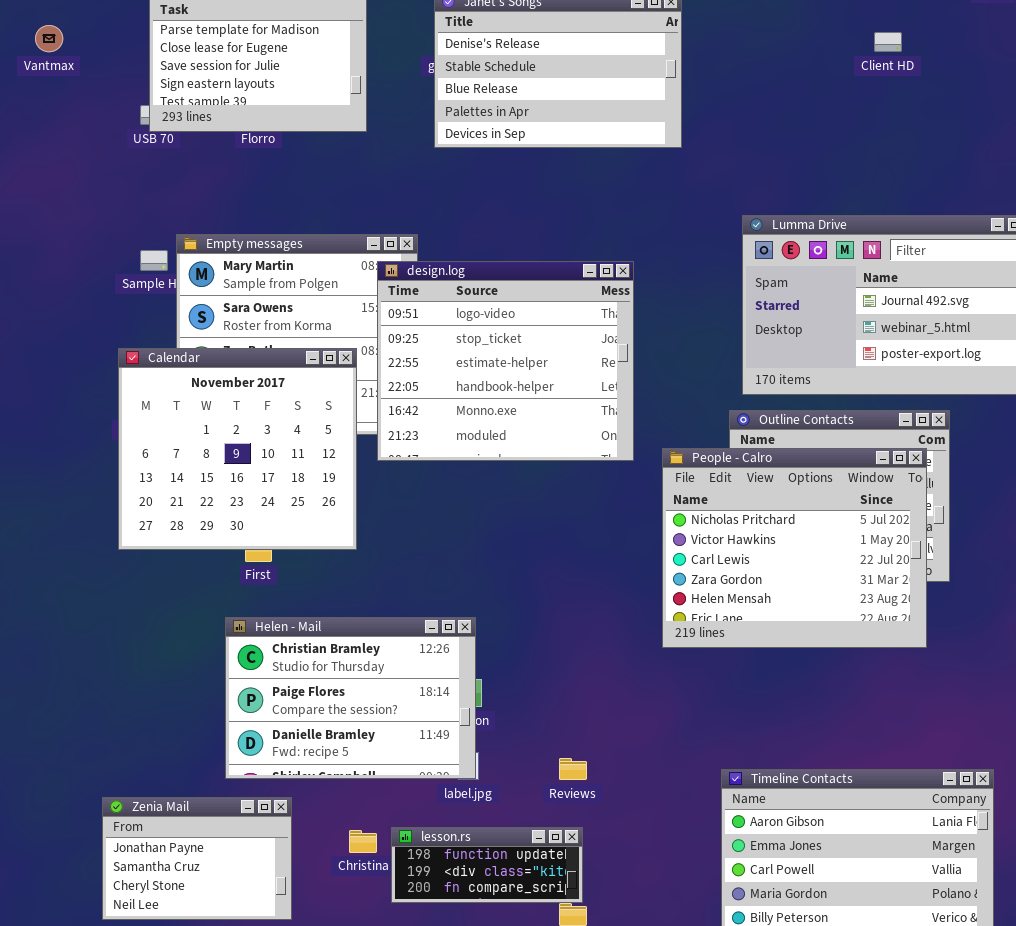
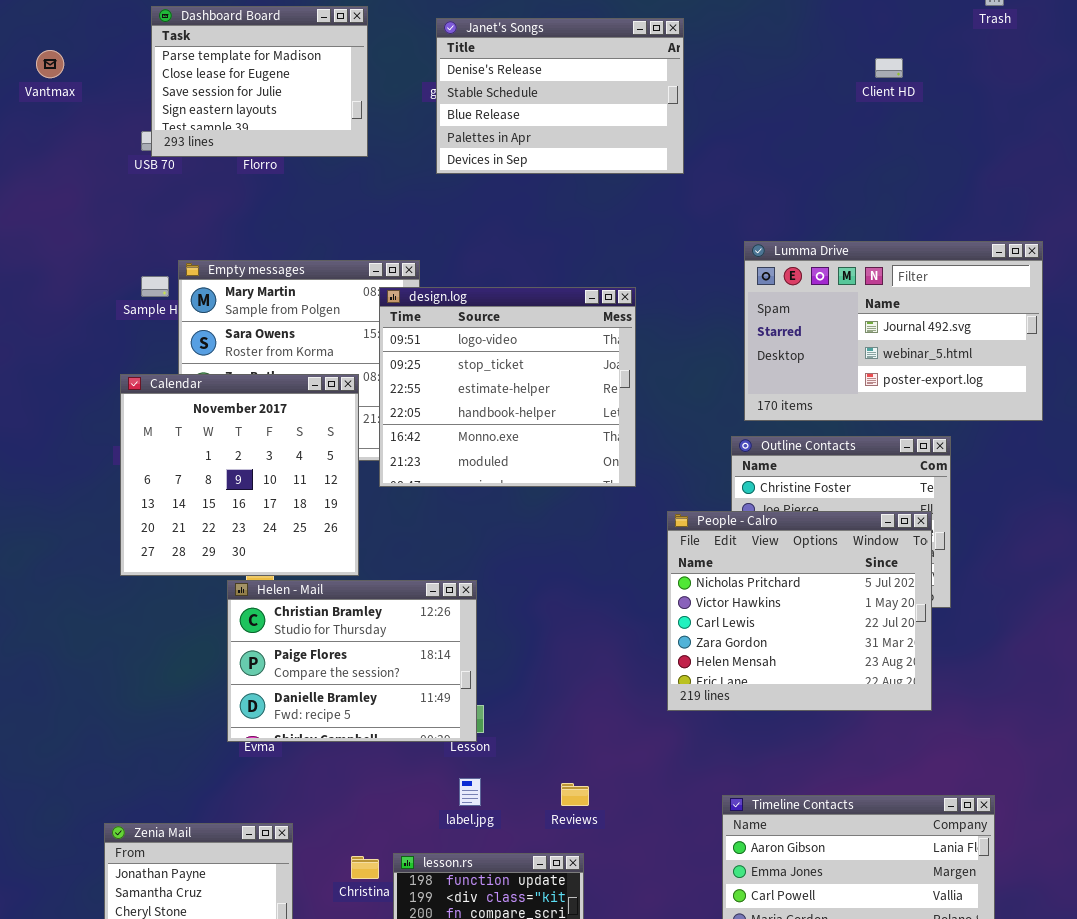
People - Calro: [662,448,927,648] -> [667,511,932,711], moved
Helen - Mail: [225,617,476,779] -> [227,580,477,742], moved

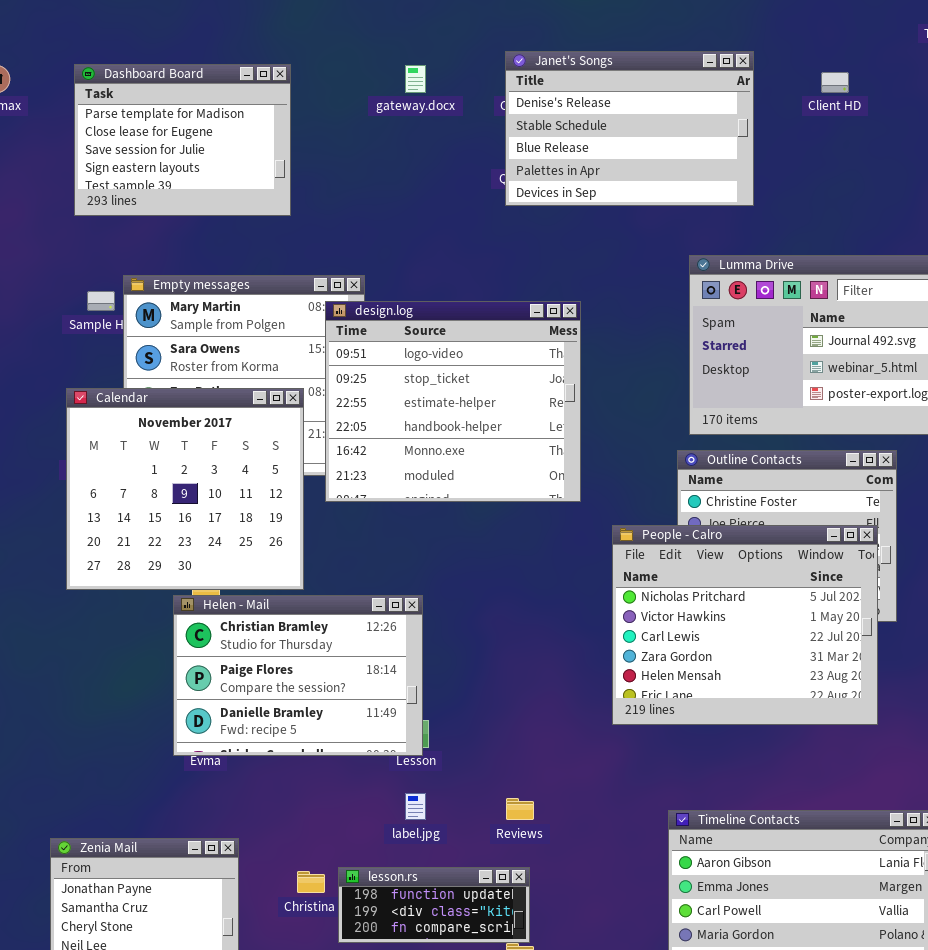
Dashboard Board: [151,6,368,157] -> [74,64,291,216], moved
Janet's Songs: [436,18,684,174] -> [505,51,754,206], moved

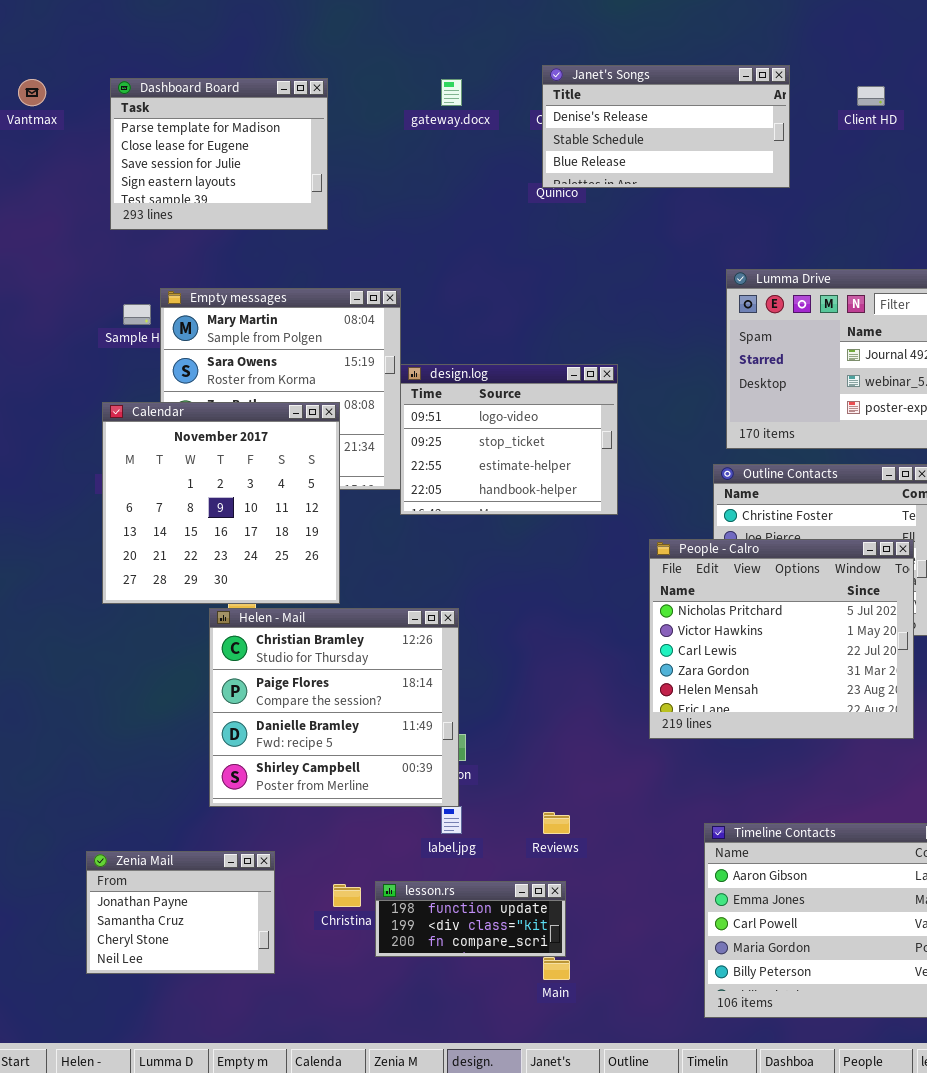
Janet's Songs: [505,51,754,206] -> [542,65,790,188], resized
design.log: [325,301,581,502] -> [400,364,618,515], resized
Helen - Mail: [173,595,423,756] -> [209,608,459,807], resized

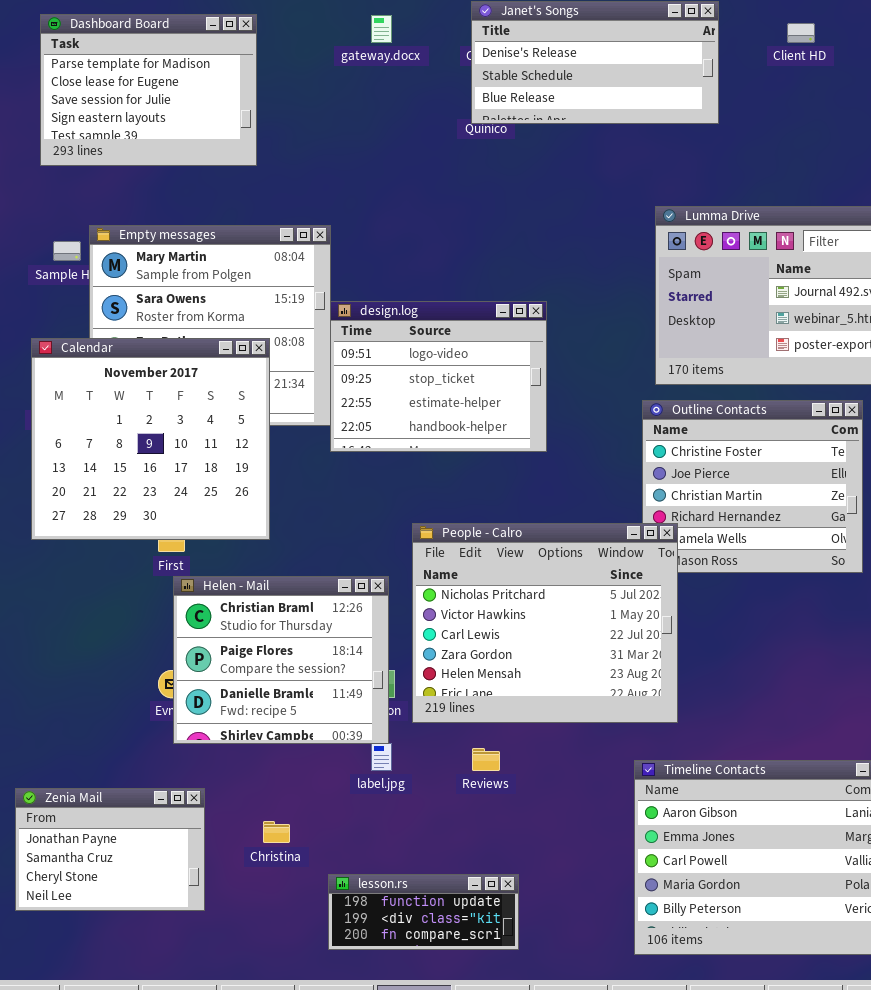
People - Calro: [649,539,914,739] -> [412,523,678,723], moved
Helen - Mail: [209,608,459,807] -> [173,576,389,744], resized
lesson.rs: [375,881,566,957] -> [328,874,519,950], moved

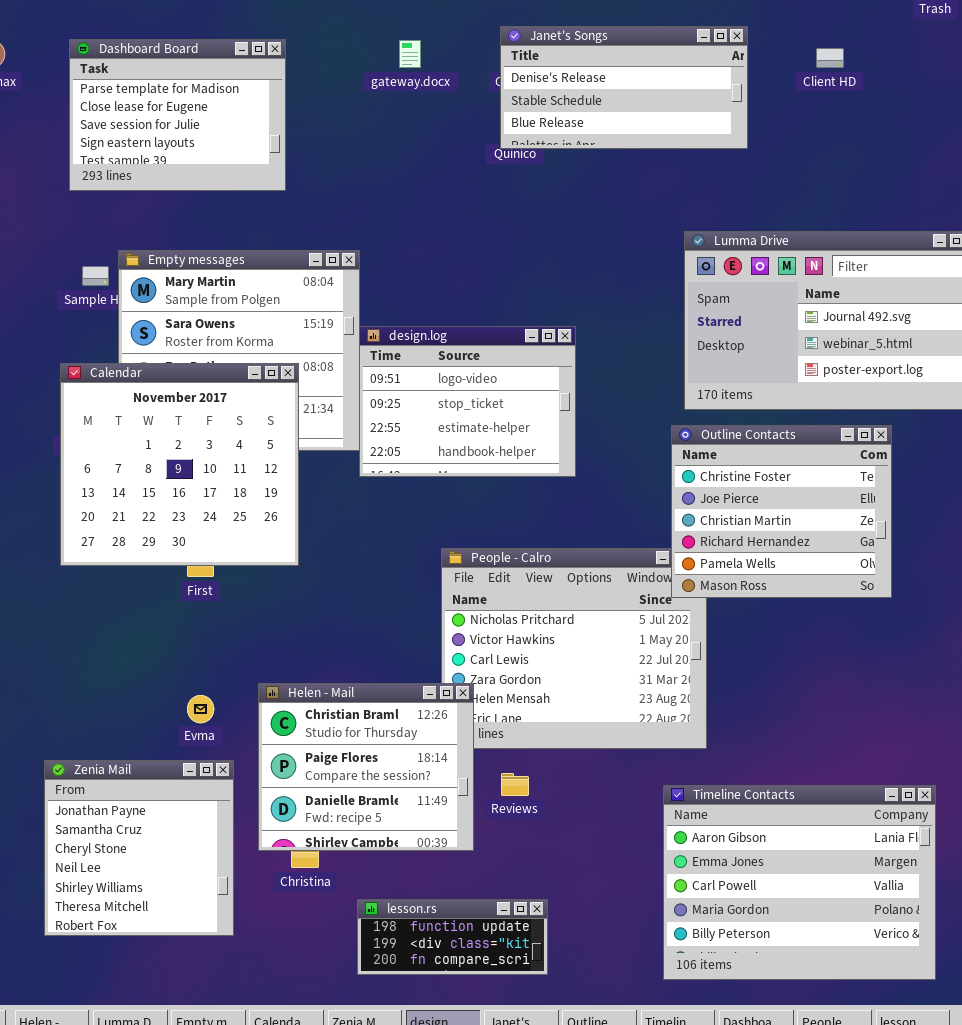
Outline Contacts: [642,400,863,573] -> [671,425,892,598], raised
Helen - Mail: [173,576,389,744] -> [258,683,474,851], moved
Zenia Mail: [15,788,205,911] -> [44,760,234,936], resized

